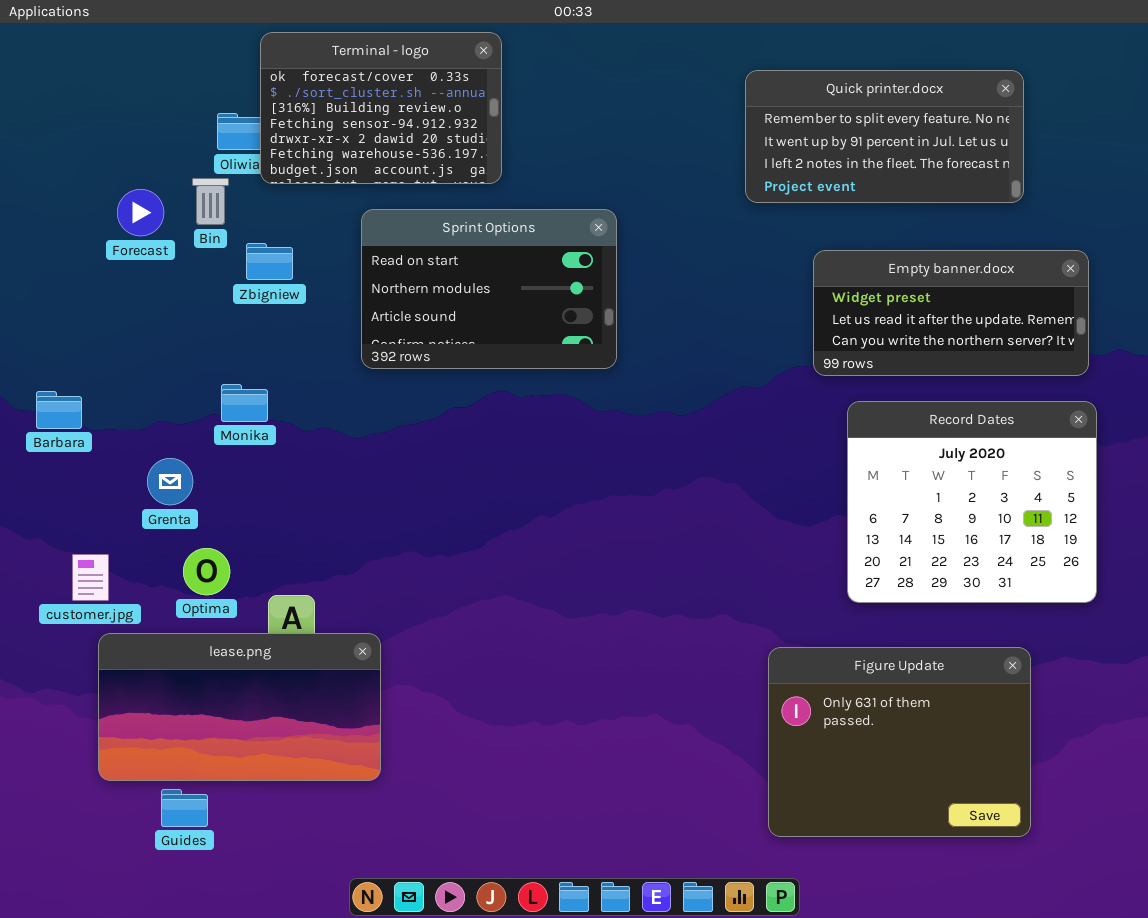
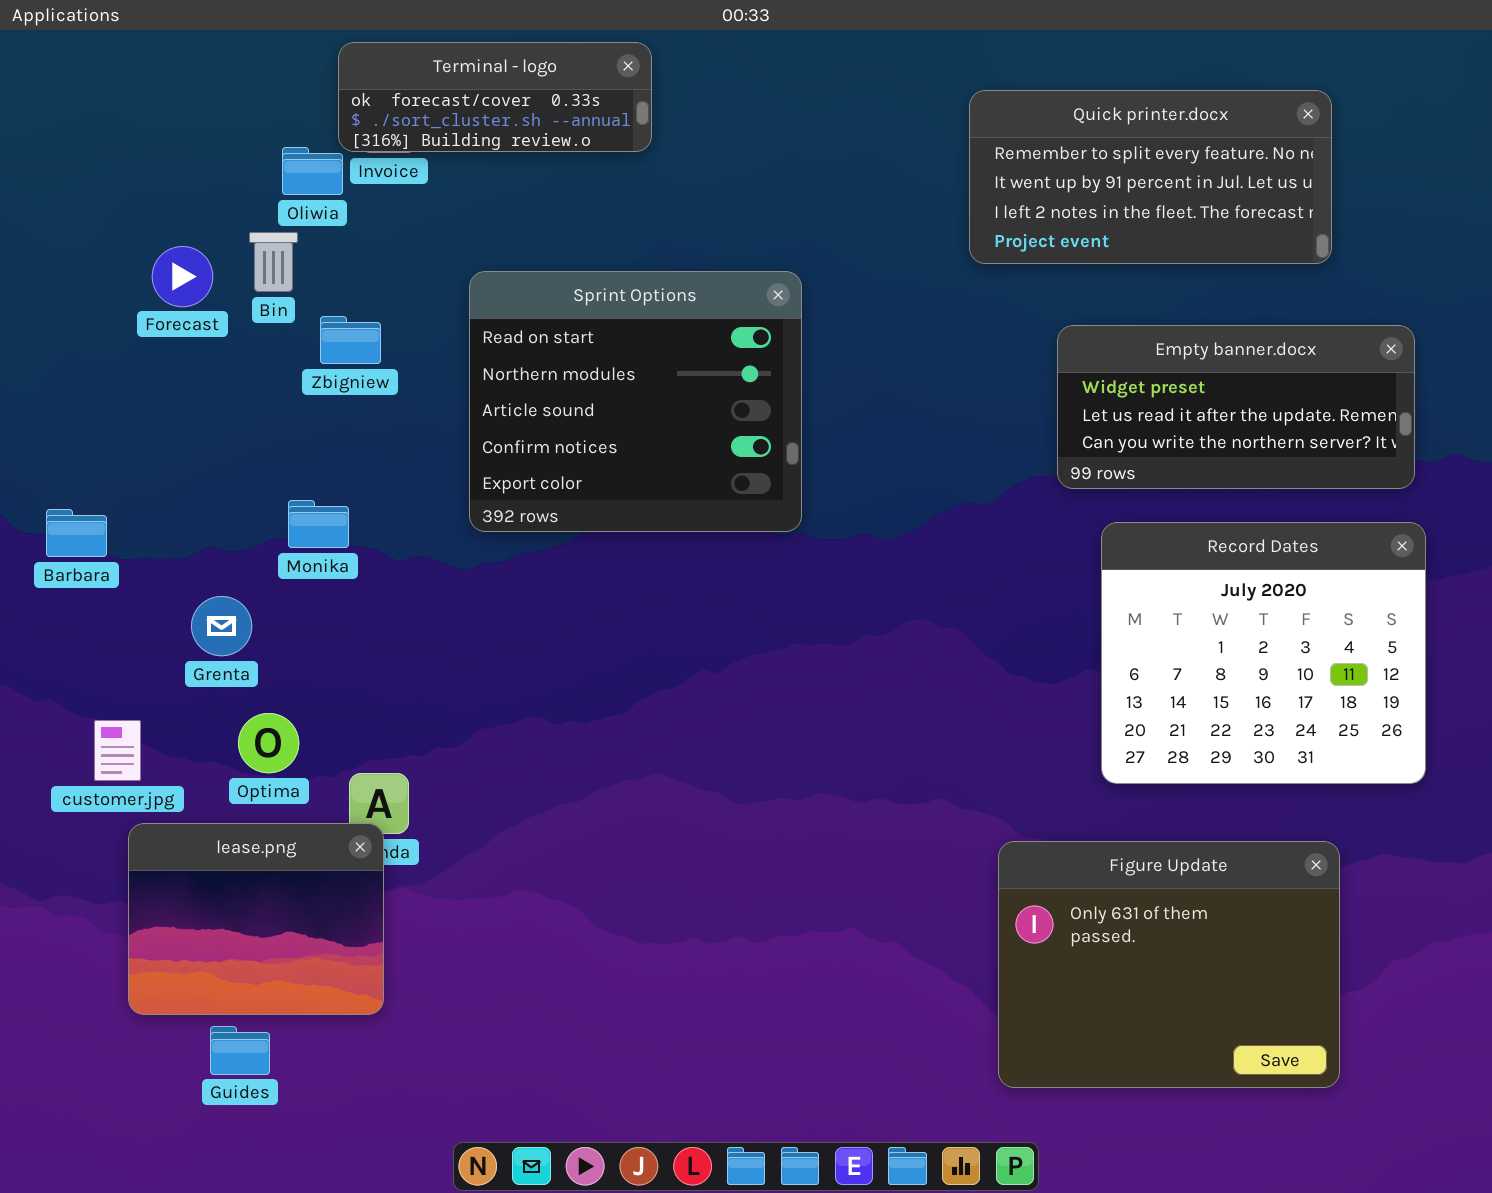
Terminal - logo: [260,32,502,184] -> [338,42,652,152], resized
Sprint Options: [361,209,617,369] -> [469,271,802,532], resized
lease.png: [98,633,381,781] -> [128,823,384,1015], resized

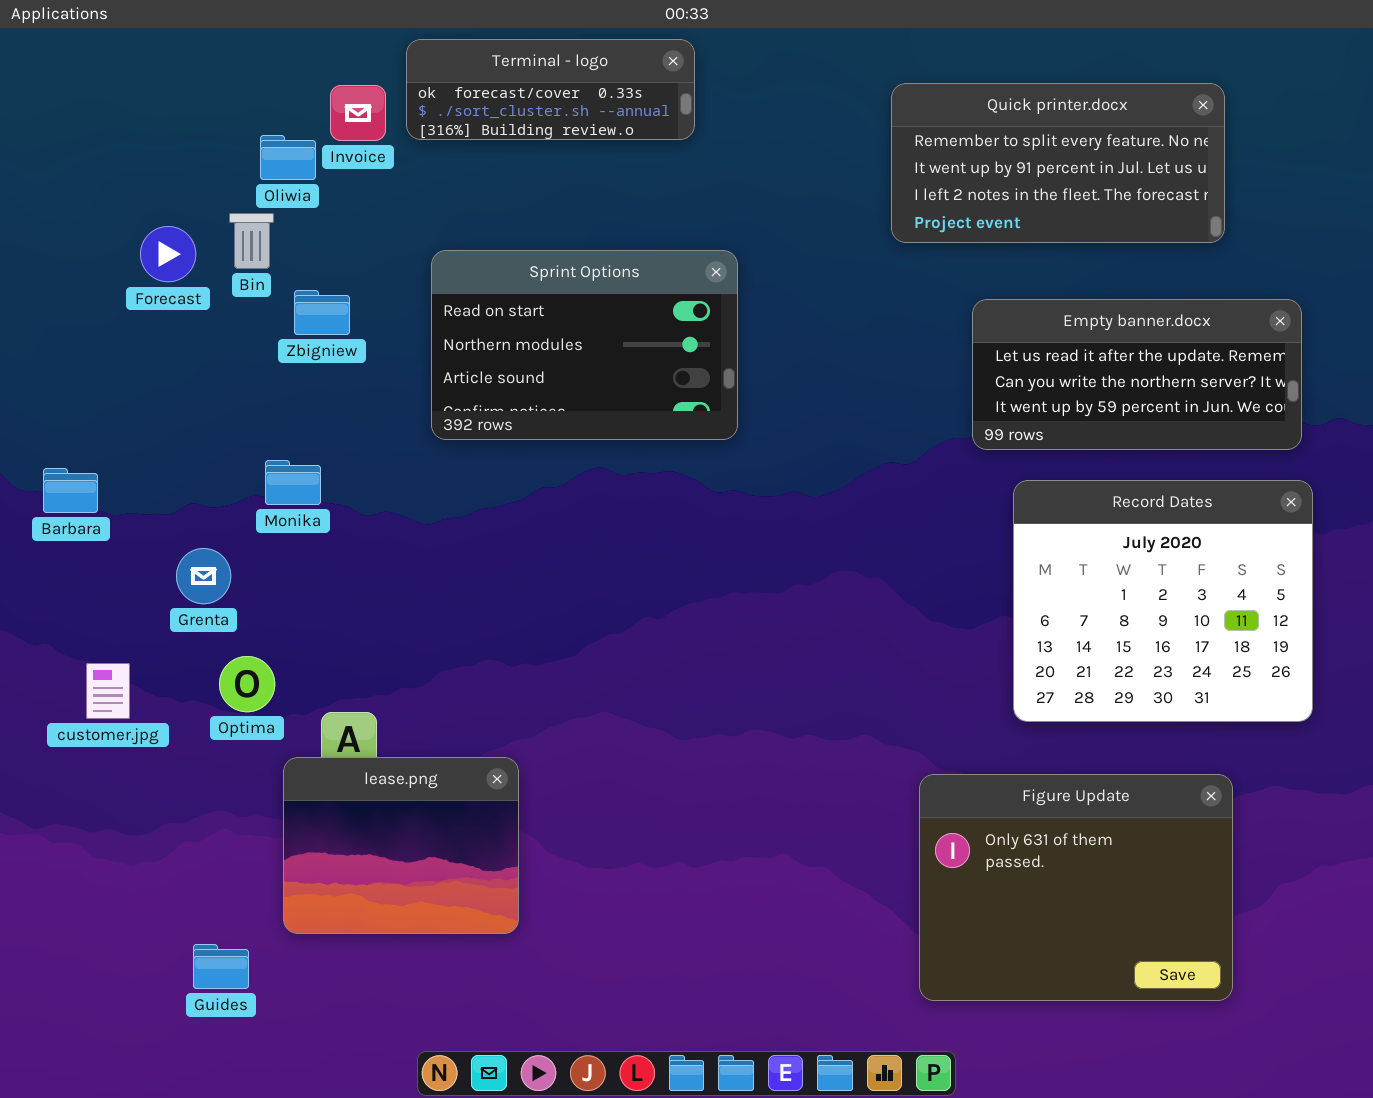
Terminal - logo: [338,42,652,152] -> [406,39,695,140], moved
Sprint Options: [469,271,802,532] -> [431,250,738,440], resized
Empty banner.docx: [1057,325,1415,489] -> [972,299,1302,450], scrolled down 1 row
lease.png: [128,823,384,1015] -> [283,757,519,934], moved

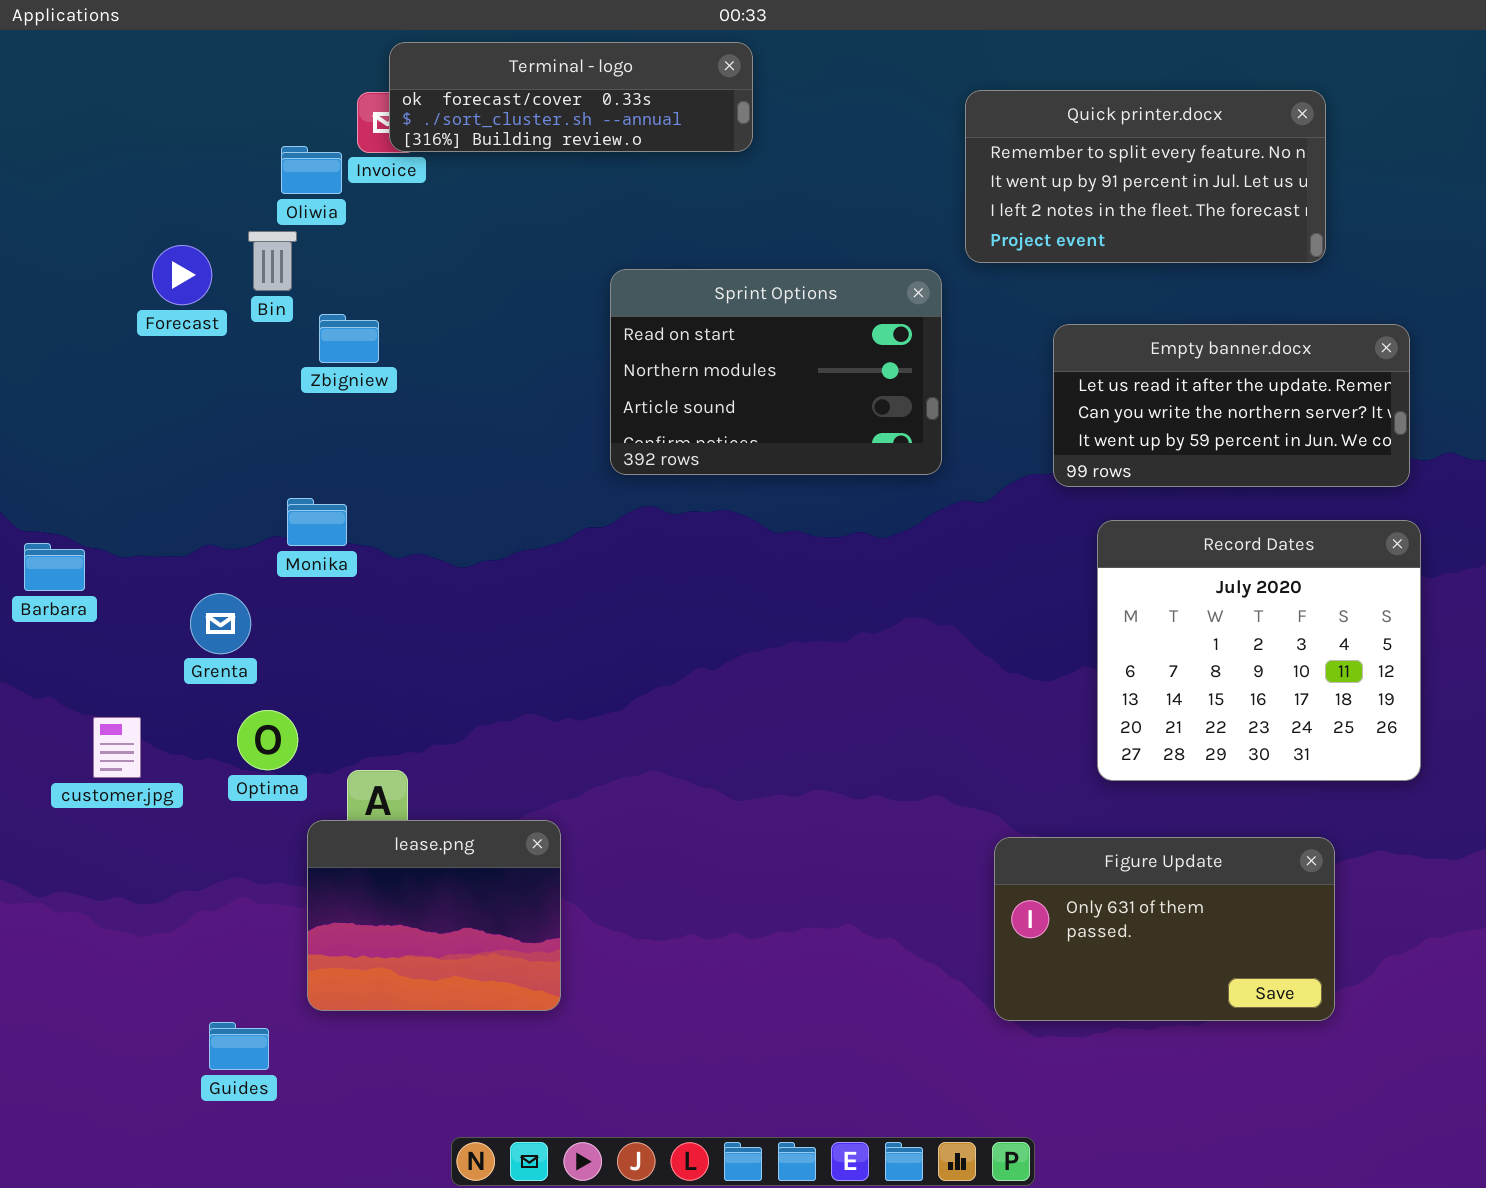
Terminal - logo: [406,39,695,140] -> [389,42,753,152], resized
Sprint Options: [431,250,738,440] -> [610,269,942,475], moved
Barbara: [43,468,98,513] -> [24,543,85,591], moved
Figure Update: [919,774,1233,1001] -> [994,837,1335,1021], resized

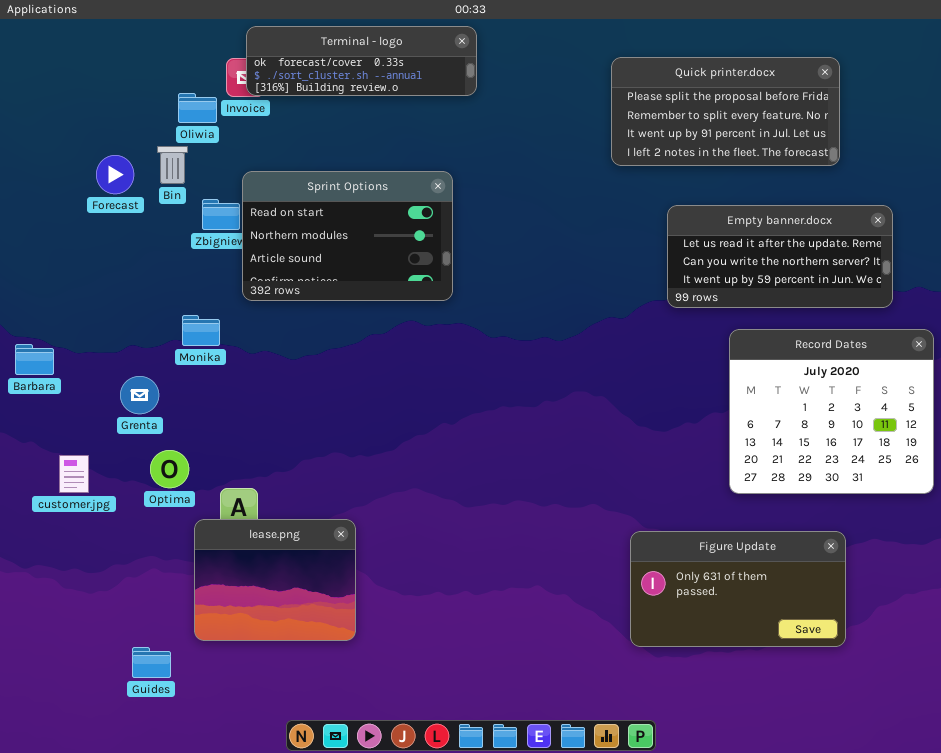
Quick printer.docx: [965,90,1326,263] -> [611,57,840,166], scrolled up 1 row
Sprint Options: [610,269,942,475] -> [242,171,453,301], moved
Record Dates: [1097,520,1421,781] -> [729,329,934,494], moved

